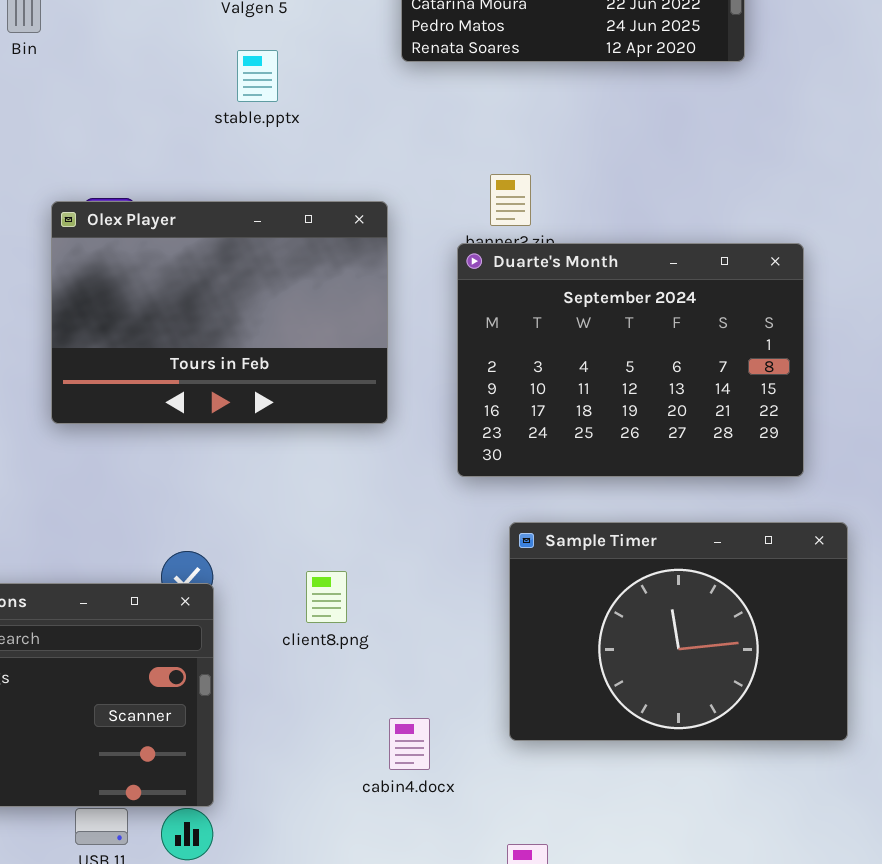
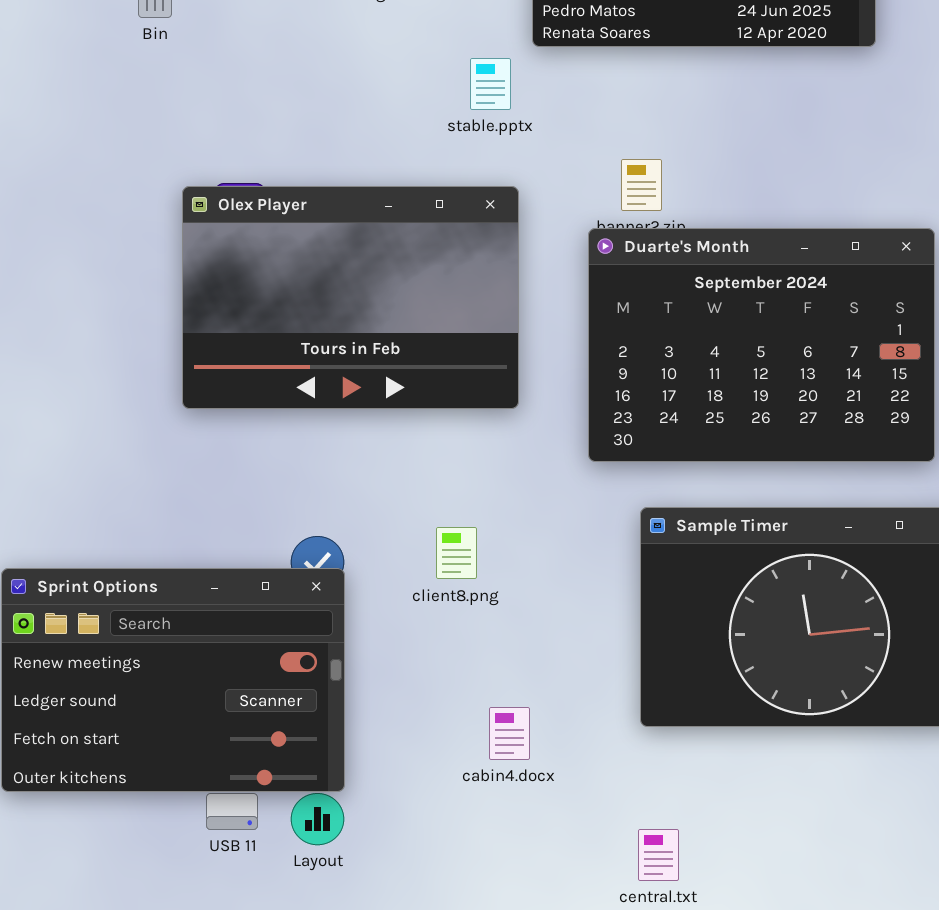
stable.pptx: [237,50,278,102] -> [470,58,511,110], moved
client8.png: [306,571,347,623] -> [436,527,477,579], moved
cabin4.docx: [389,718,430,770] -> [489,707,530,760], moved

